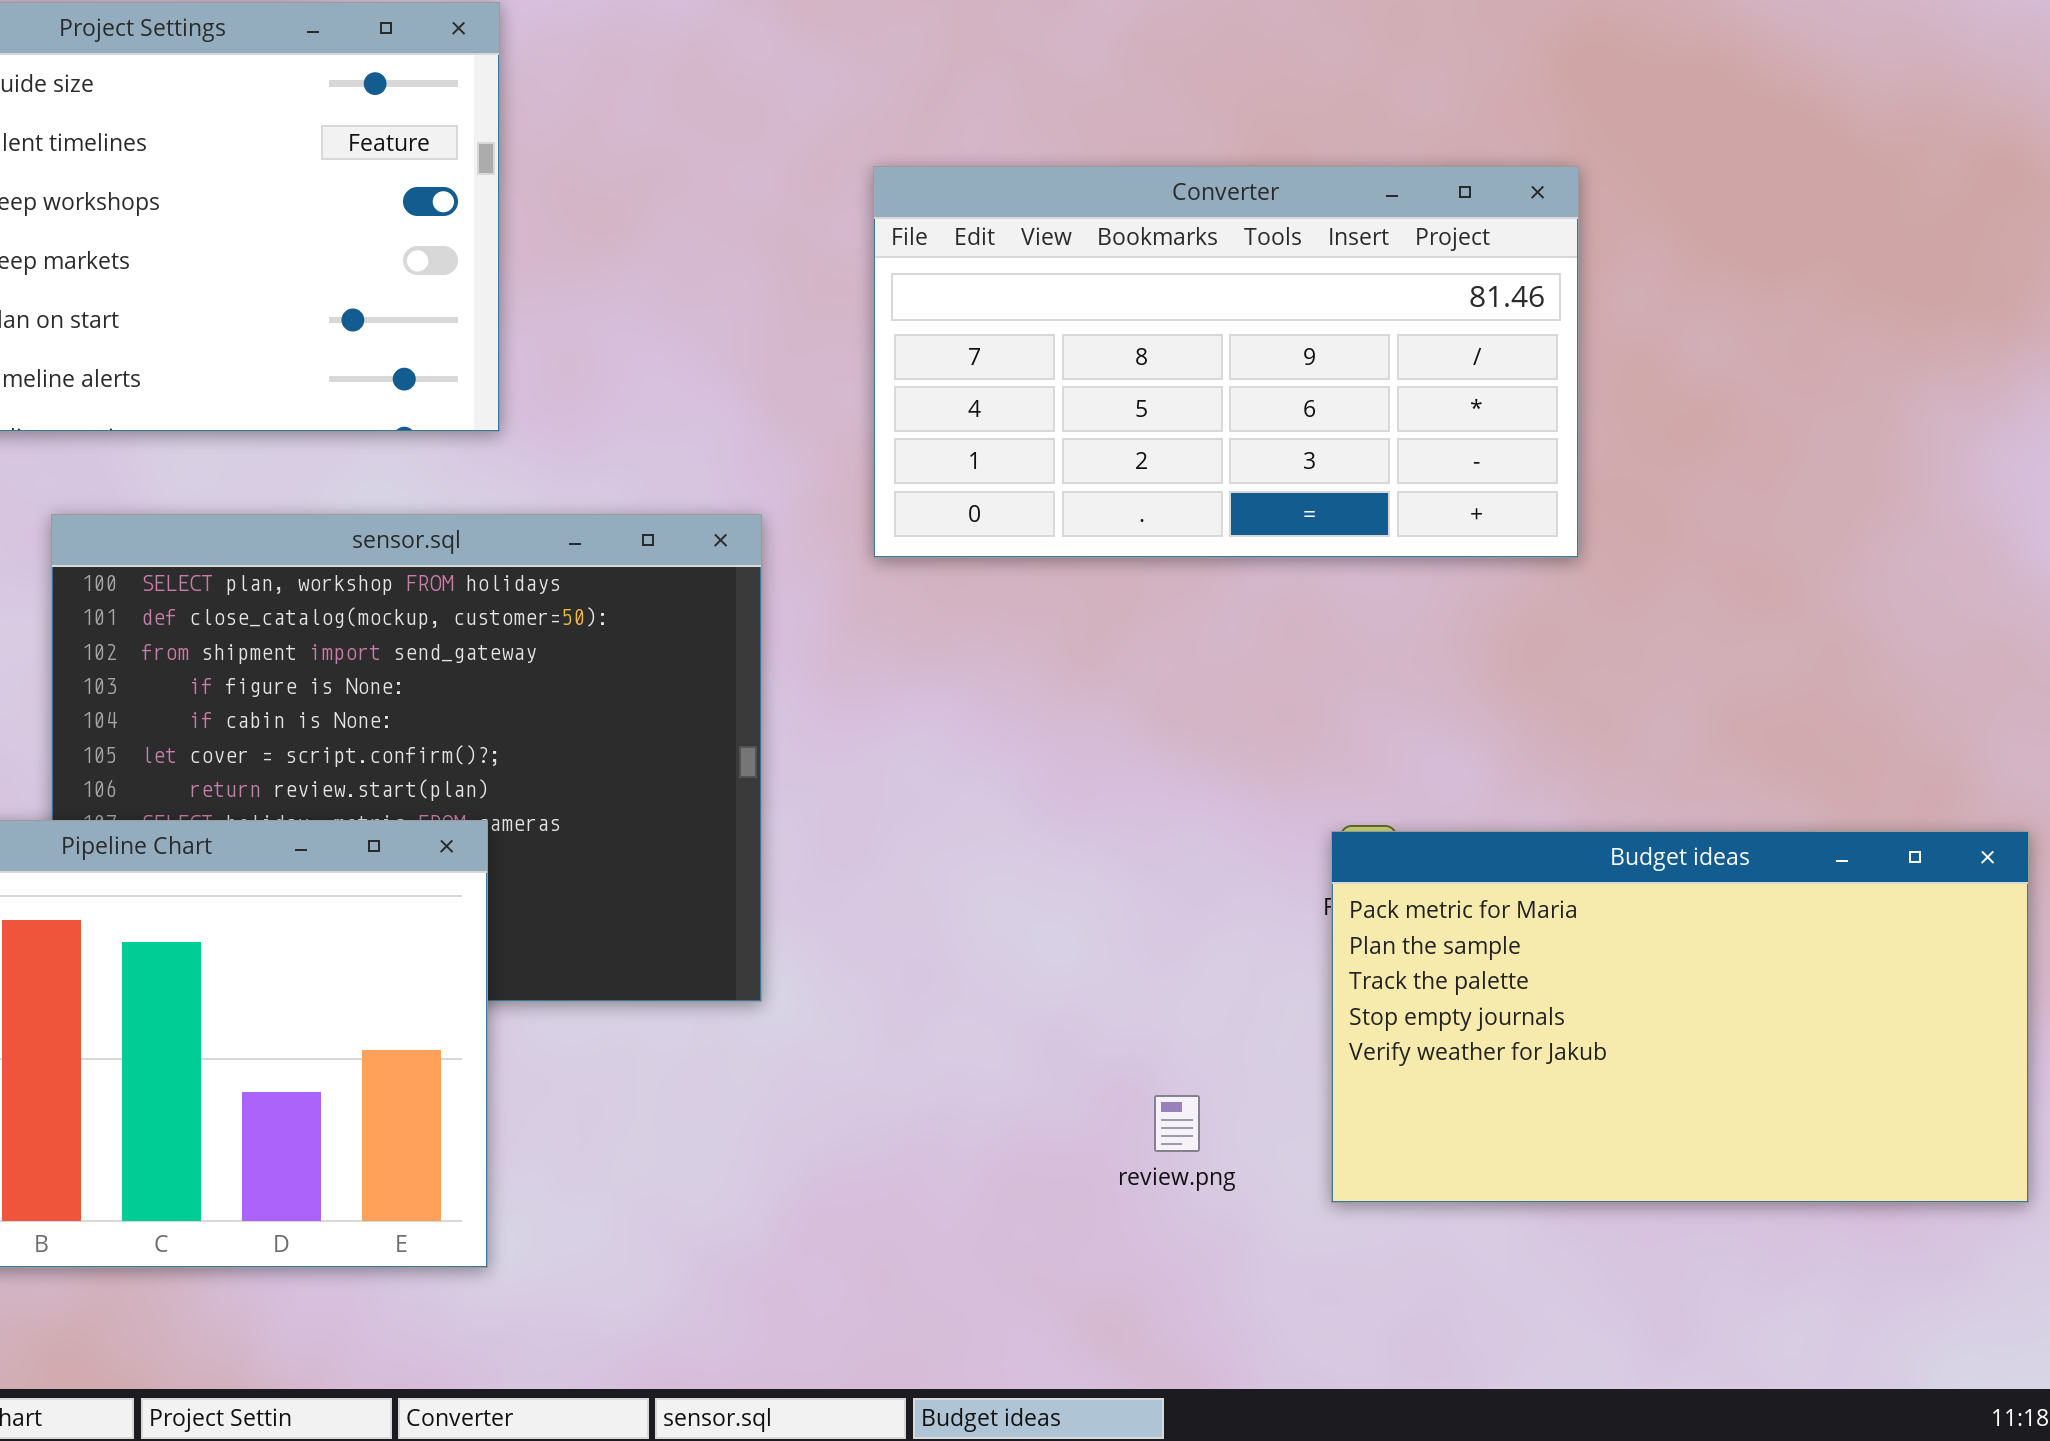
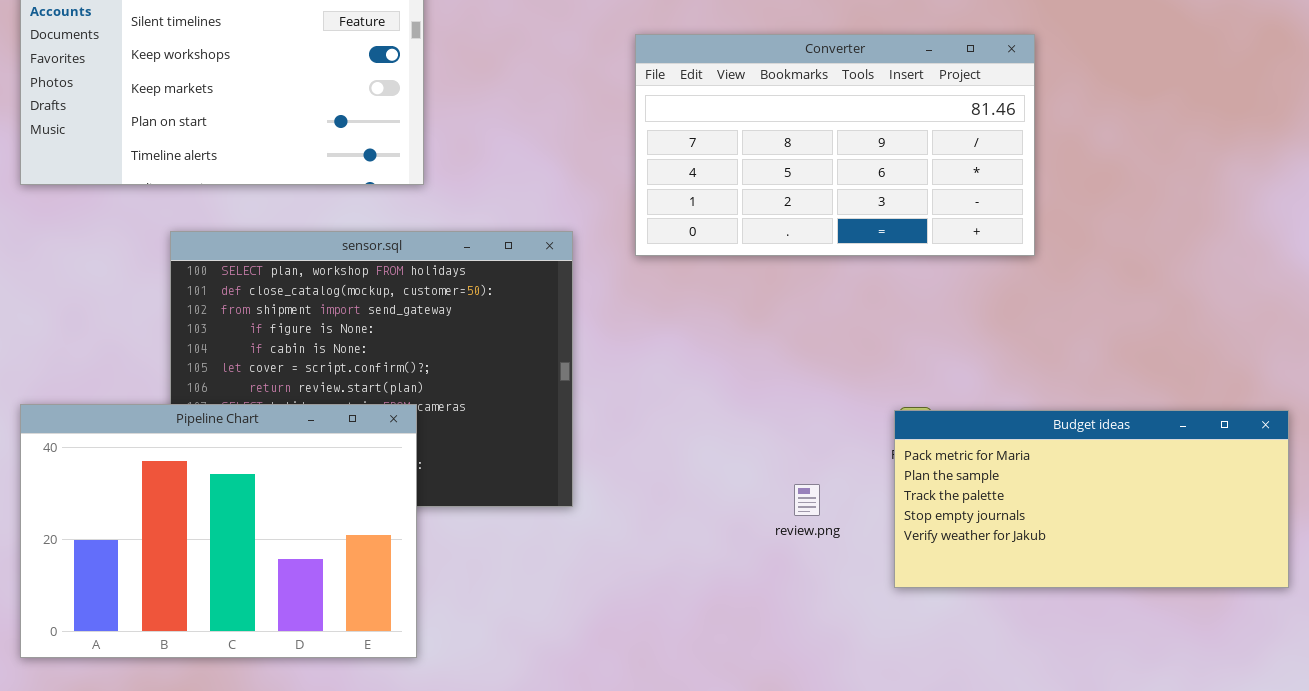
Budget ideas: [1331,831,2029,1203] -> [894,410,1289,588], resized
review.png: [1154,1095,1200,1152] -> [794,484,820,516], moved

